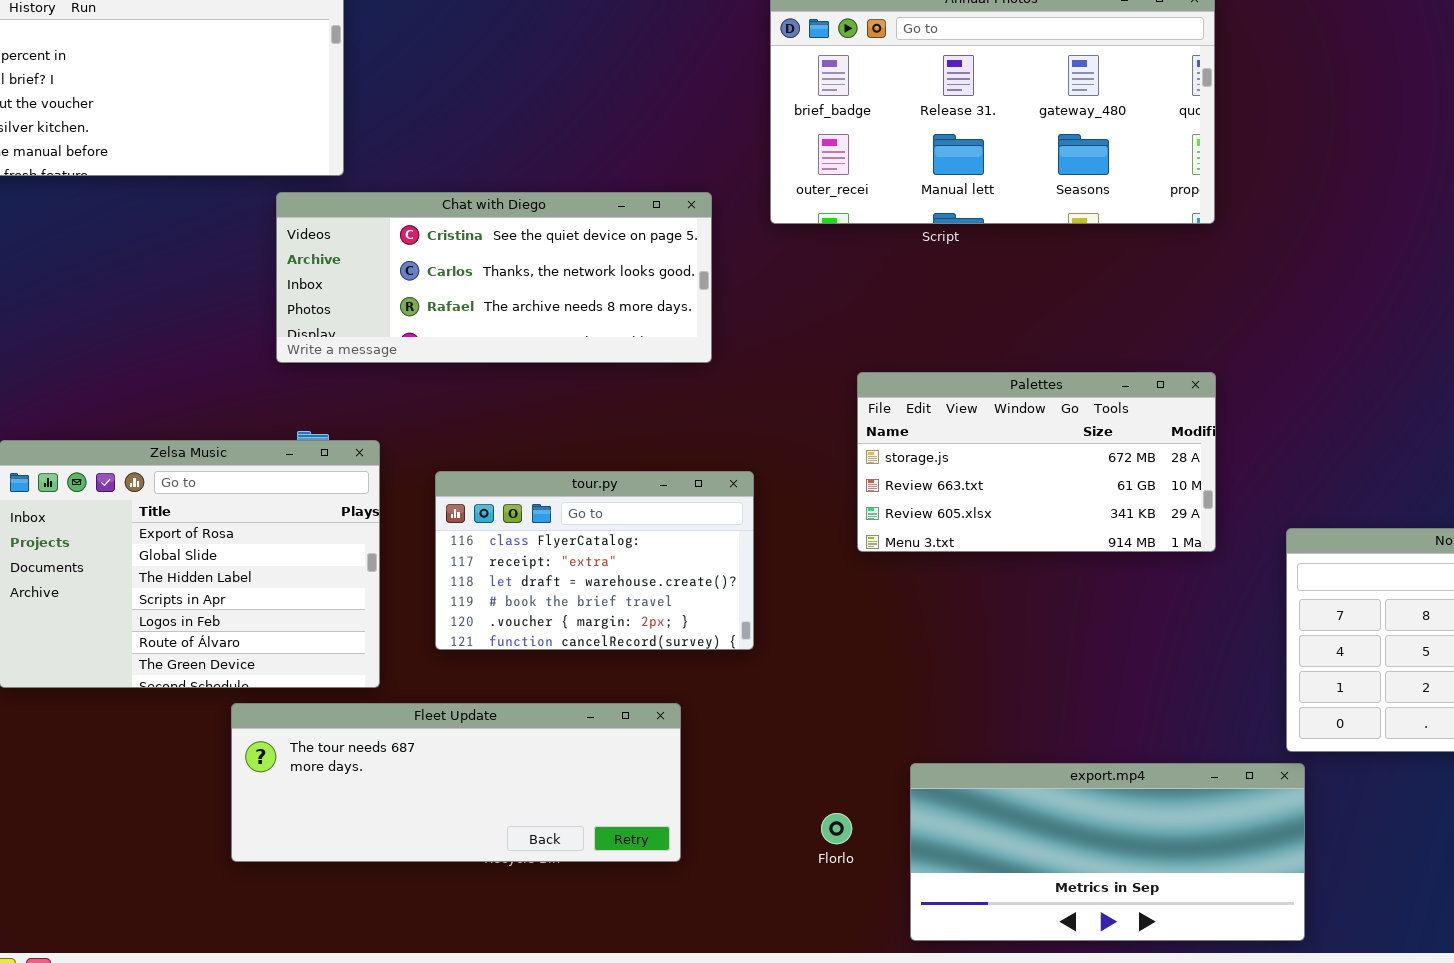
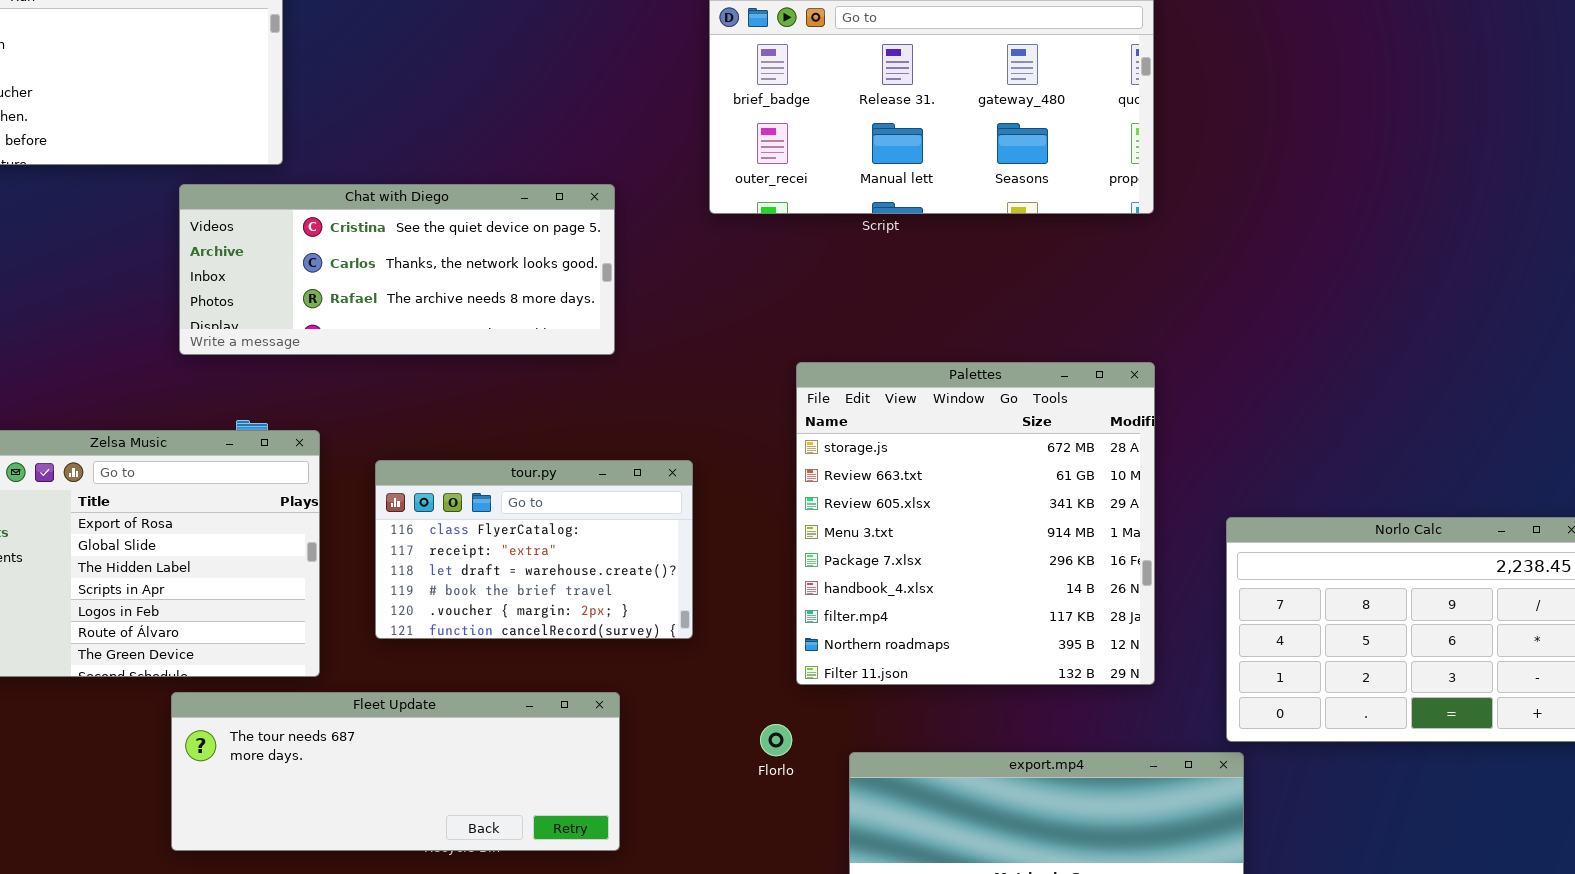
Chat with Diego: [276,192,712,363] -> [179,184,615,355], moved
Palettes: [857,372,1216,552] -> [796,362,1155,685], resized
Florlo: [821,813,852,844] -> [760,724,792,756], moved

